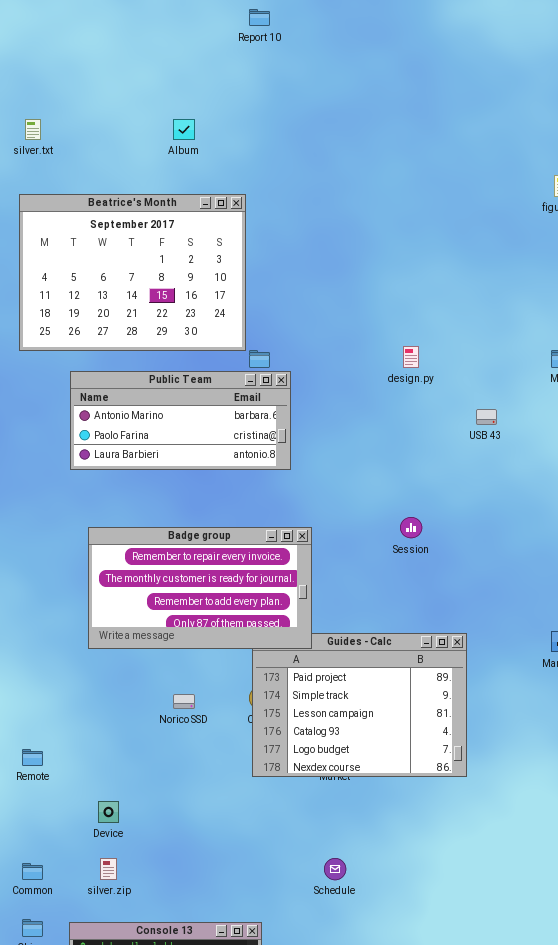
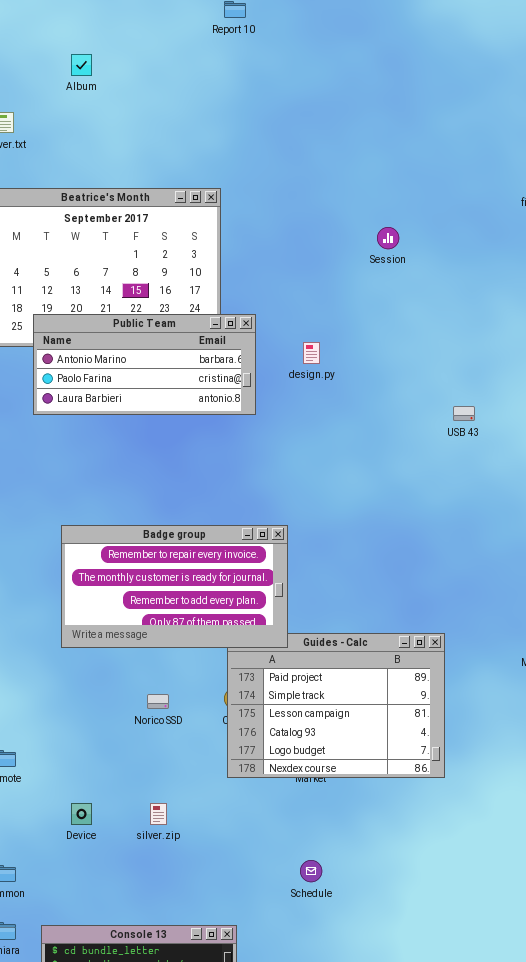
Album: [173,119,195,140] -> [71,54,92,76], moved
design.py: [403,346,419,368] -> [303,342,320,364], moved
Public Team: [70,371,291,470] -> [33,314,256,415], moved
Session: [400,517,422,538] -> [377,227,399,249], moved
silver.zip: [100,858,117,880] -> [150,803,167,825], moved

